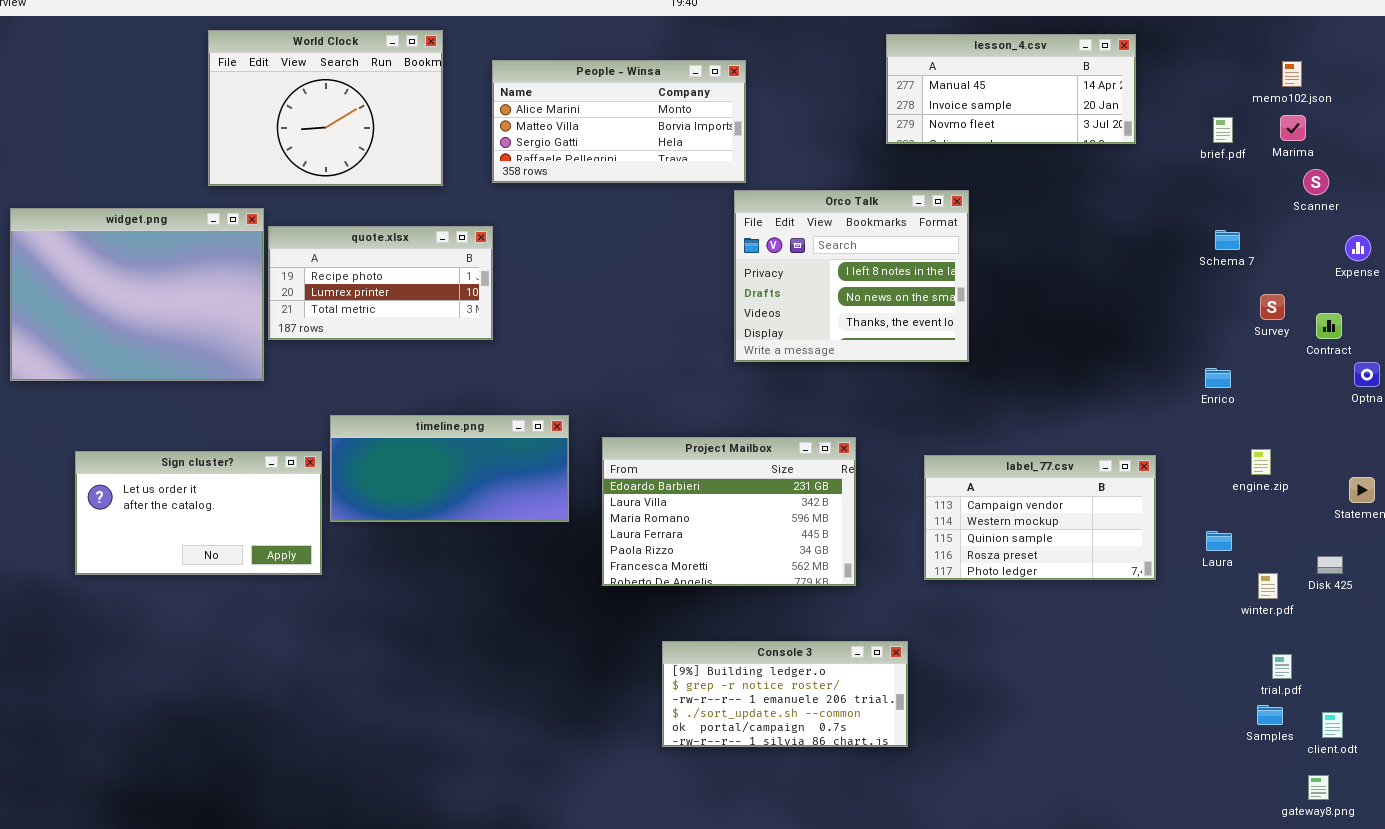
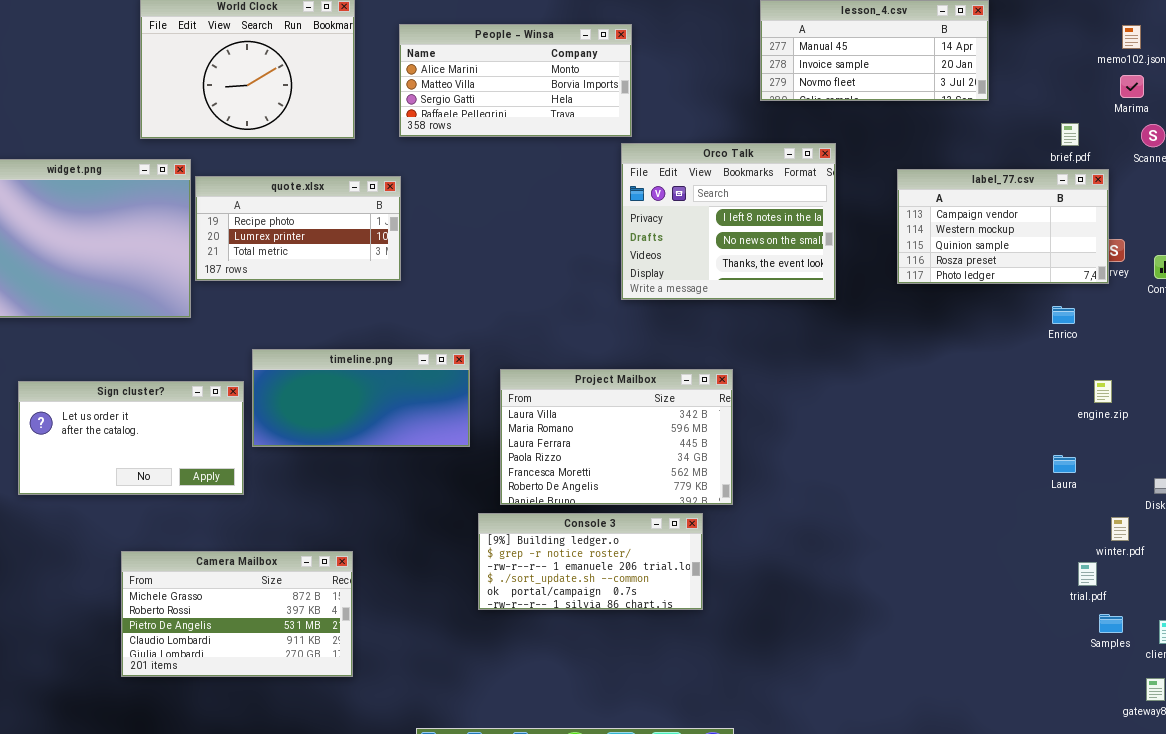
brief.pdf: [1213,117,1233,143] -> [1061,123,1079,146], moved
Project Mailbox: [602,437,856,586] -> [500,369,733,505], scrolled down 1 row
label_77.csv: [924,455,1156,580] -> [897,169,1109,284], moved
winter.pdf: [1258,573,1278,599] -> [1111,517,1129,541], moved
Camera Mailbox: none -> [121,551,353,677], opened
Console 3: [662,641,908,747] -> [478,513,703,610], moved
trial.pdf: [1272,654,1292,679] -> [1078,562,1097,586], moved

